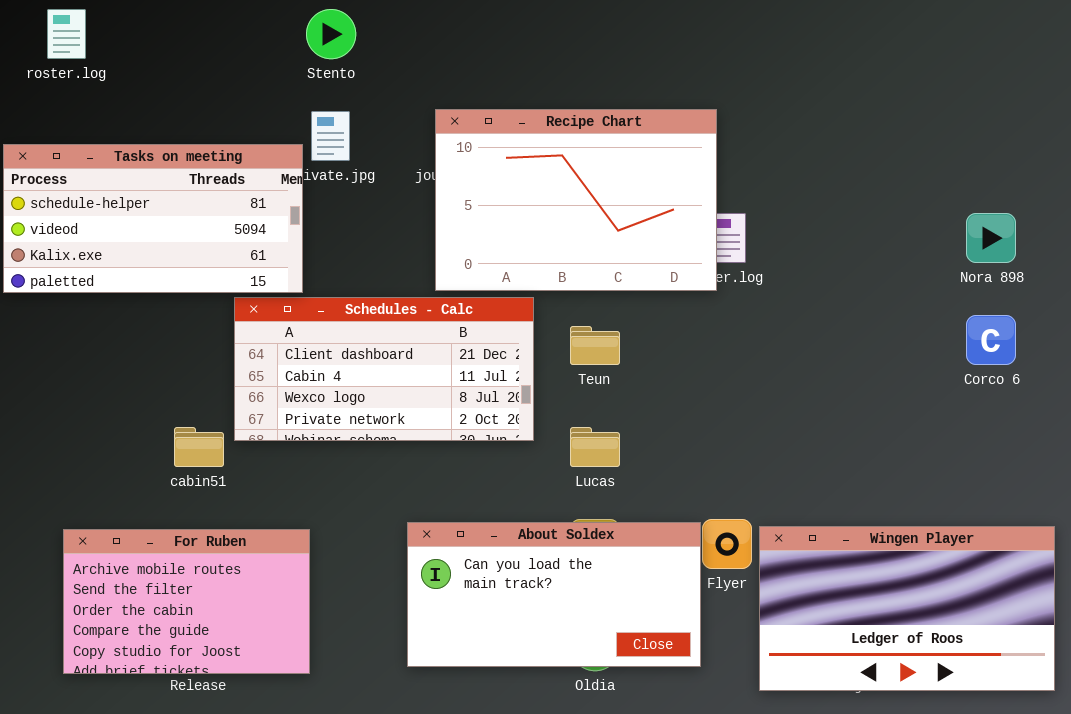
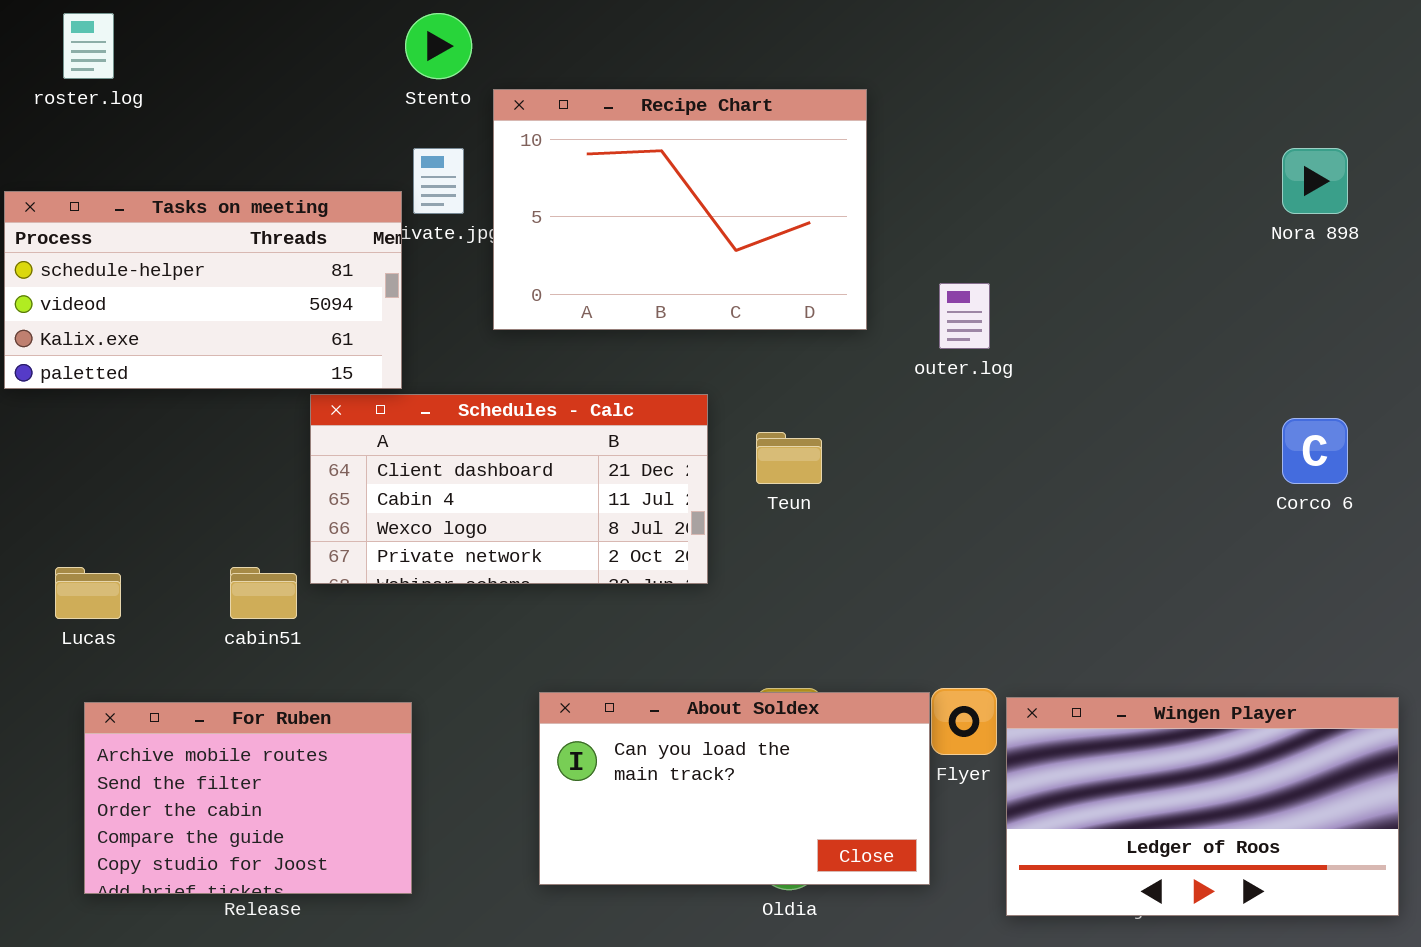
Recipe Chart: [435,109,717,291] -> [493,89,867,330], moved
Nora 898: [966,213,1016,263] -> [1282,148,1348,214], moved
Lucas: [570,427,620,467] -> [55,567,121,619], moved

